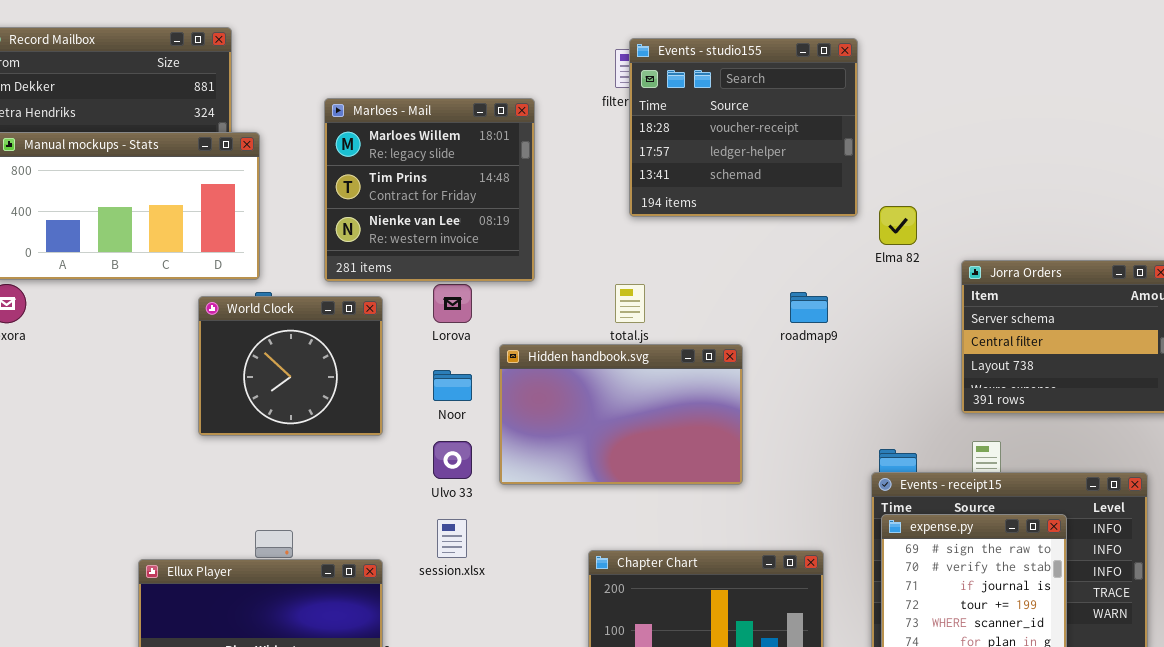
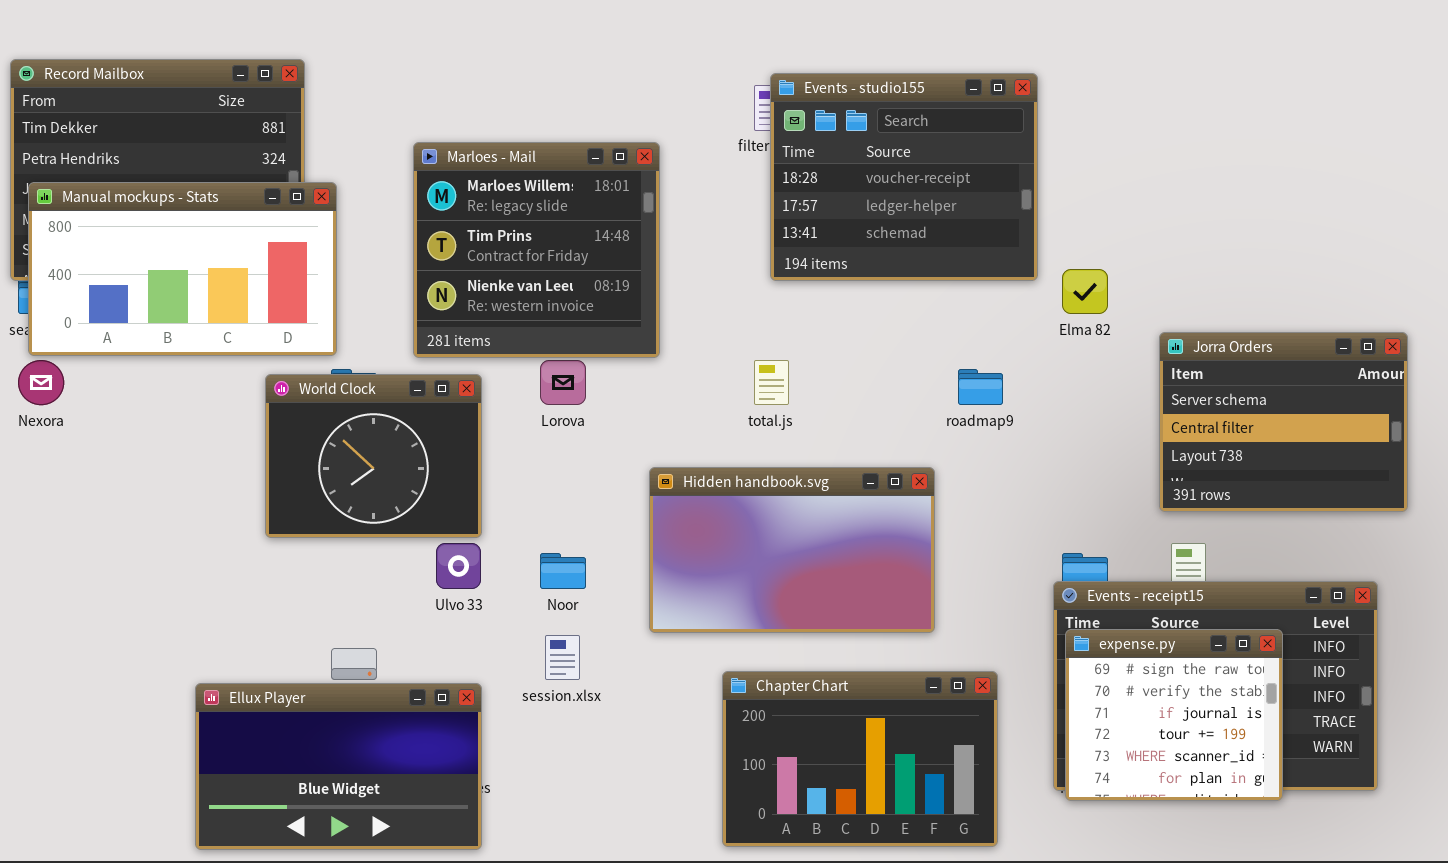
Hidden handbook.svg: [499,344,743,485] -> [649,467,935,633], moved
Noor: [433,370,472,401] -> [540,553,586,589], moved
Ulvo 33: [433,441,472,479] -> [436,543,481,589], moved

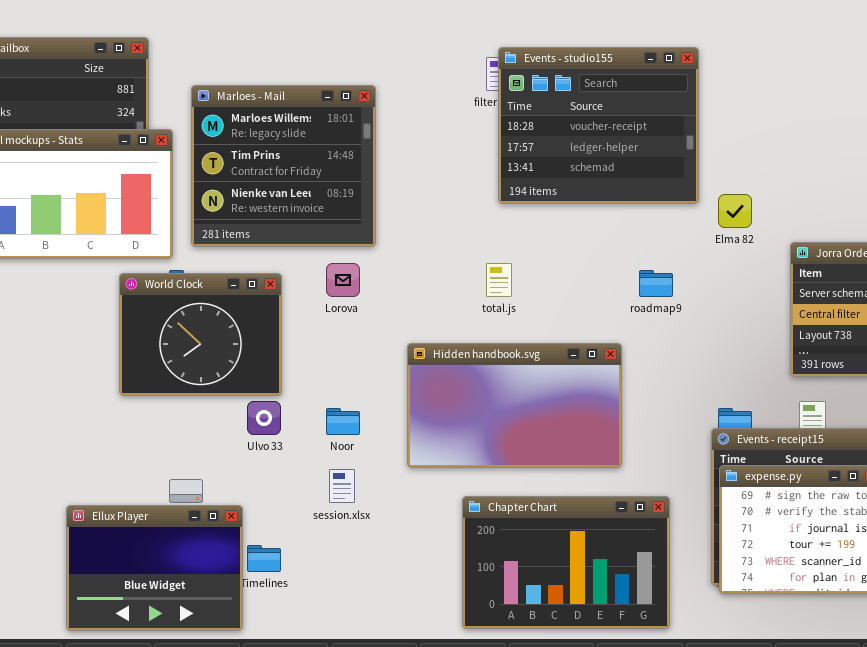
Marloes - Mail: [413,142,660,358] -> [191,85,376,247], moved
Ellux Player: [195,683,482,850] -> [66,505,243,631], resized

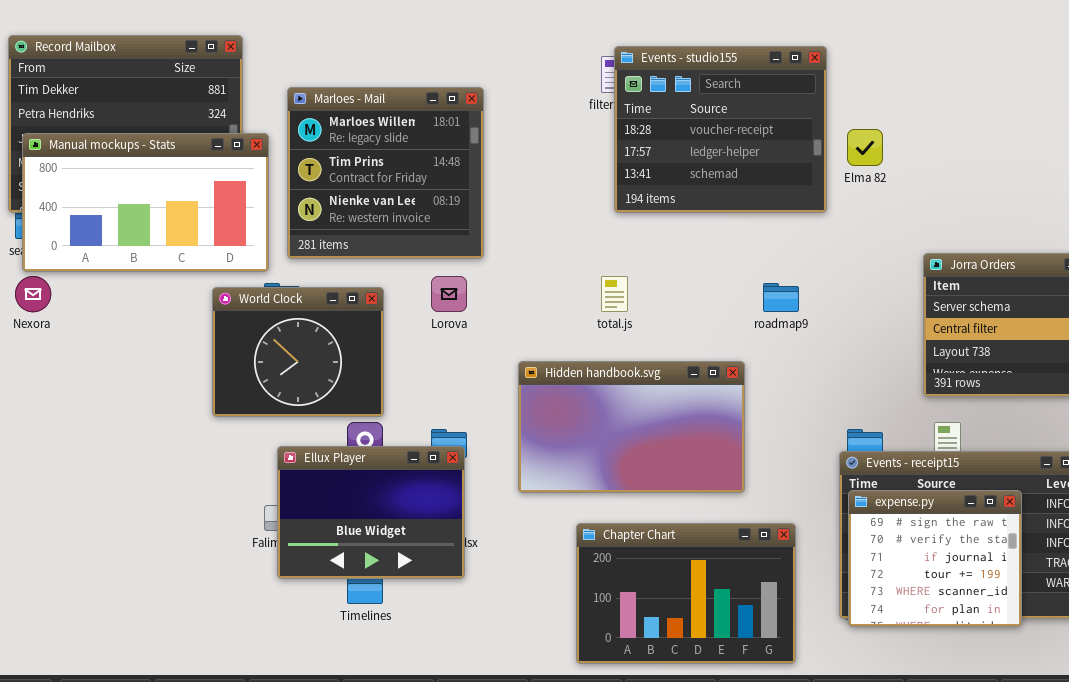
Elma 82: [718,194,752,228] -> [847,129,883,166], moved
Ellux Player: [66,505,243,631] -> [277,446,465,579], moved

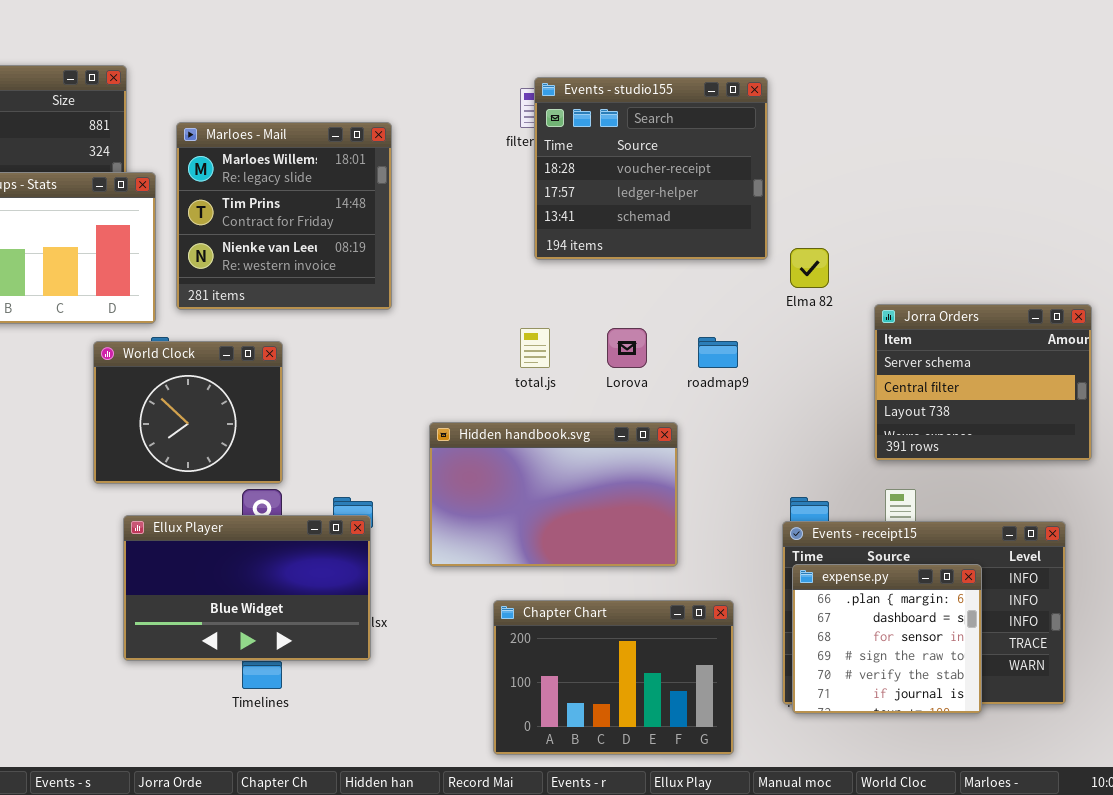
Elma 82: [847,129,883,166] -> [790,248,829,288], moved
Lorova: [431,276,467,312] -> [607,328,647,368], moved
Ellux Player: [277,446,465,579] -> [123,515,371,661], resized
expense.py: [848,490,1022,627] -> [792,564,982,714], scrolled up 3 rows

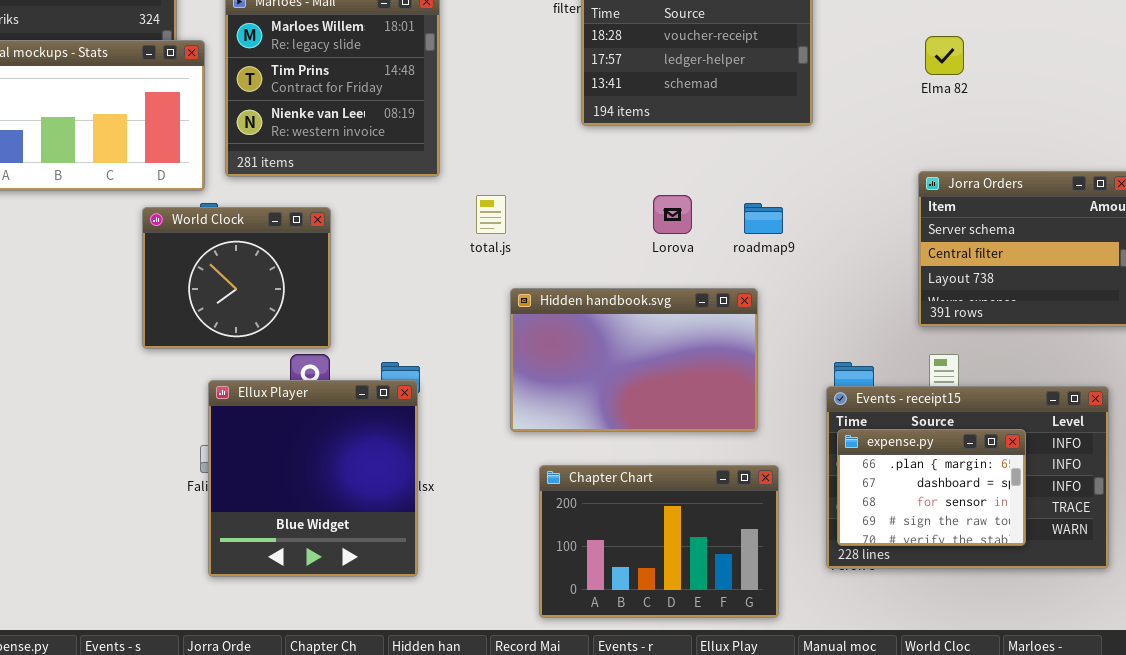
Elma 82: [790,248,829,288] -> [925,36,964,75], moved
total.js: [520,328,550,368] -> [476,195,506,234], moved
Hidden handbook.svg: [429,422,678,567] -> [510,288,758,432], moved
Ellux Player: [123,515,371,661] -> [208,380,418,577], resized
expense.py: [792,564,982,714] -> [837,429,1026,546], resized

